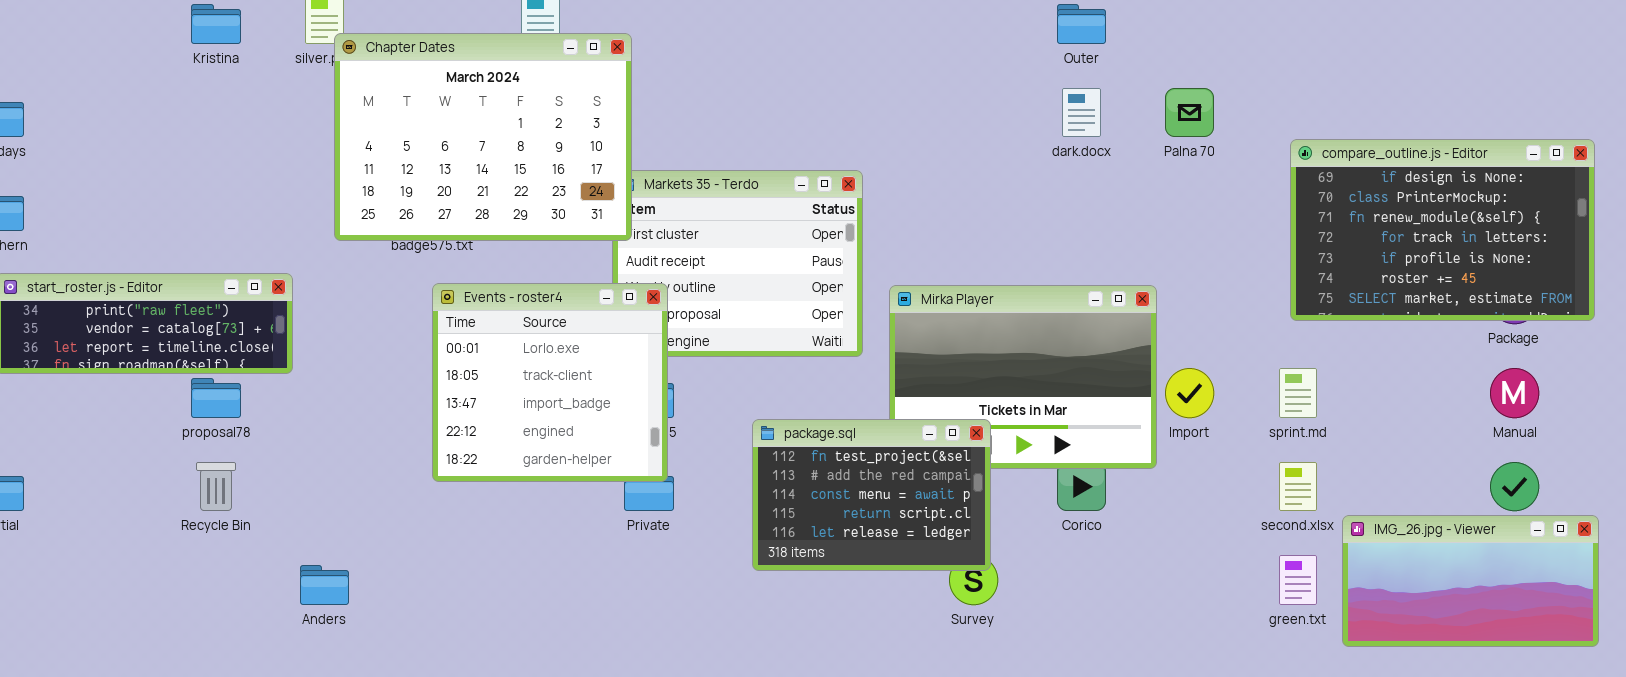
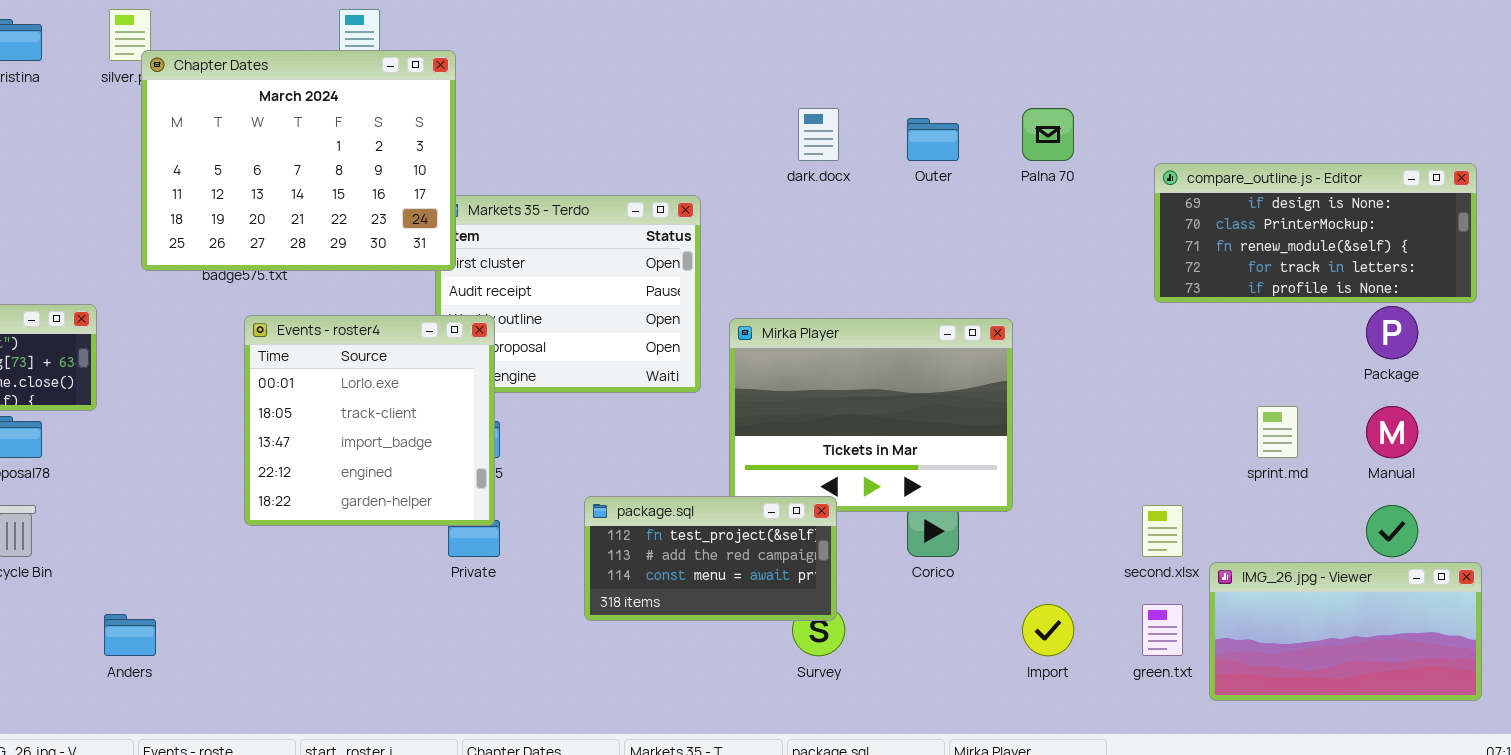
Outer: [1057,4,1106,44] -> [907,118,959,161], moved
dark.docx: [1062,88,1101,137] -> [798,108,839,161], moved
compare_outline.js - Editor: [1290,139,1595,321] -> [1154,163,1477,303], resized
Import: [1165,368,1214,418] -> [1022,604,1074,656], moved
sprint.md: [1279,368,1317,418] -> [1257,406,1298,458], moved
package.sql: [752,419,991,571] -> [584,496,837,621], resized

